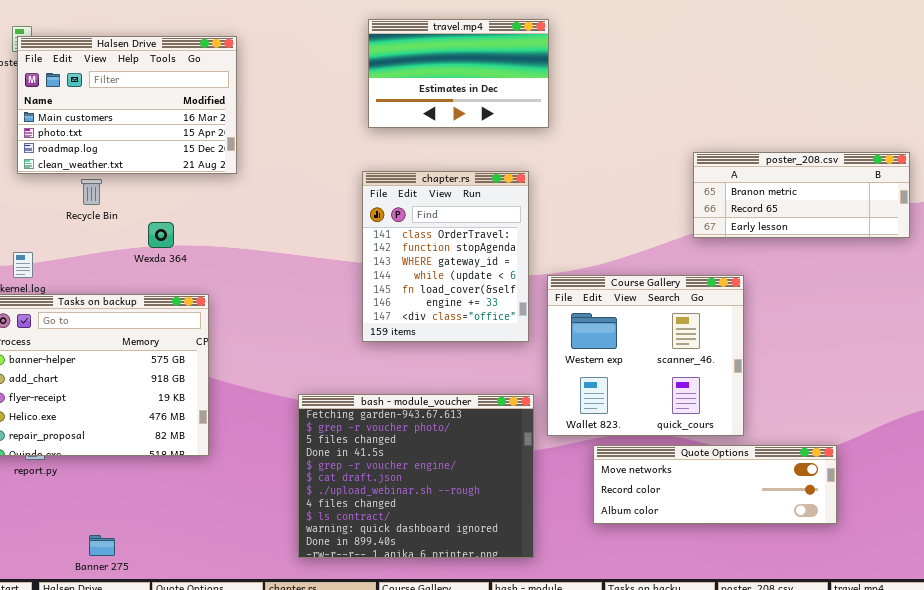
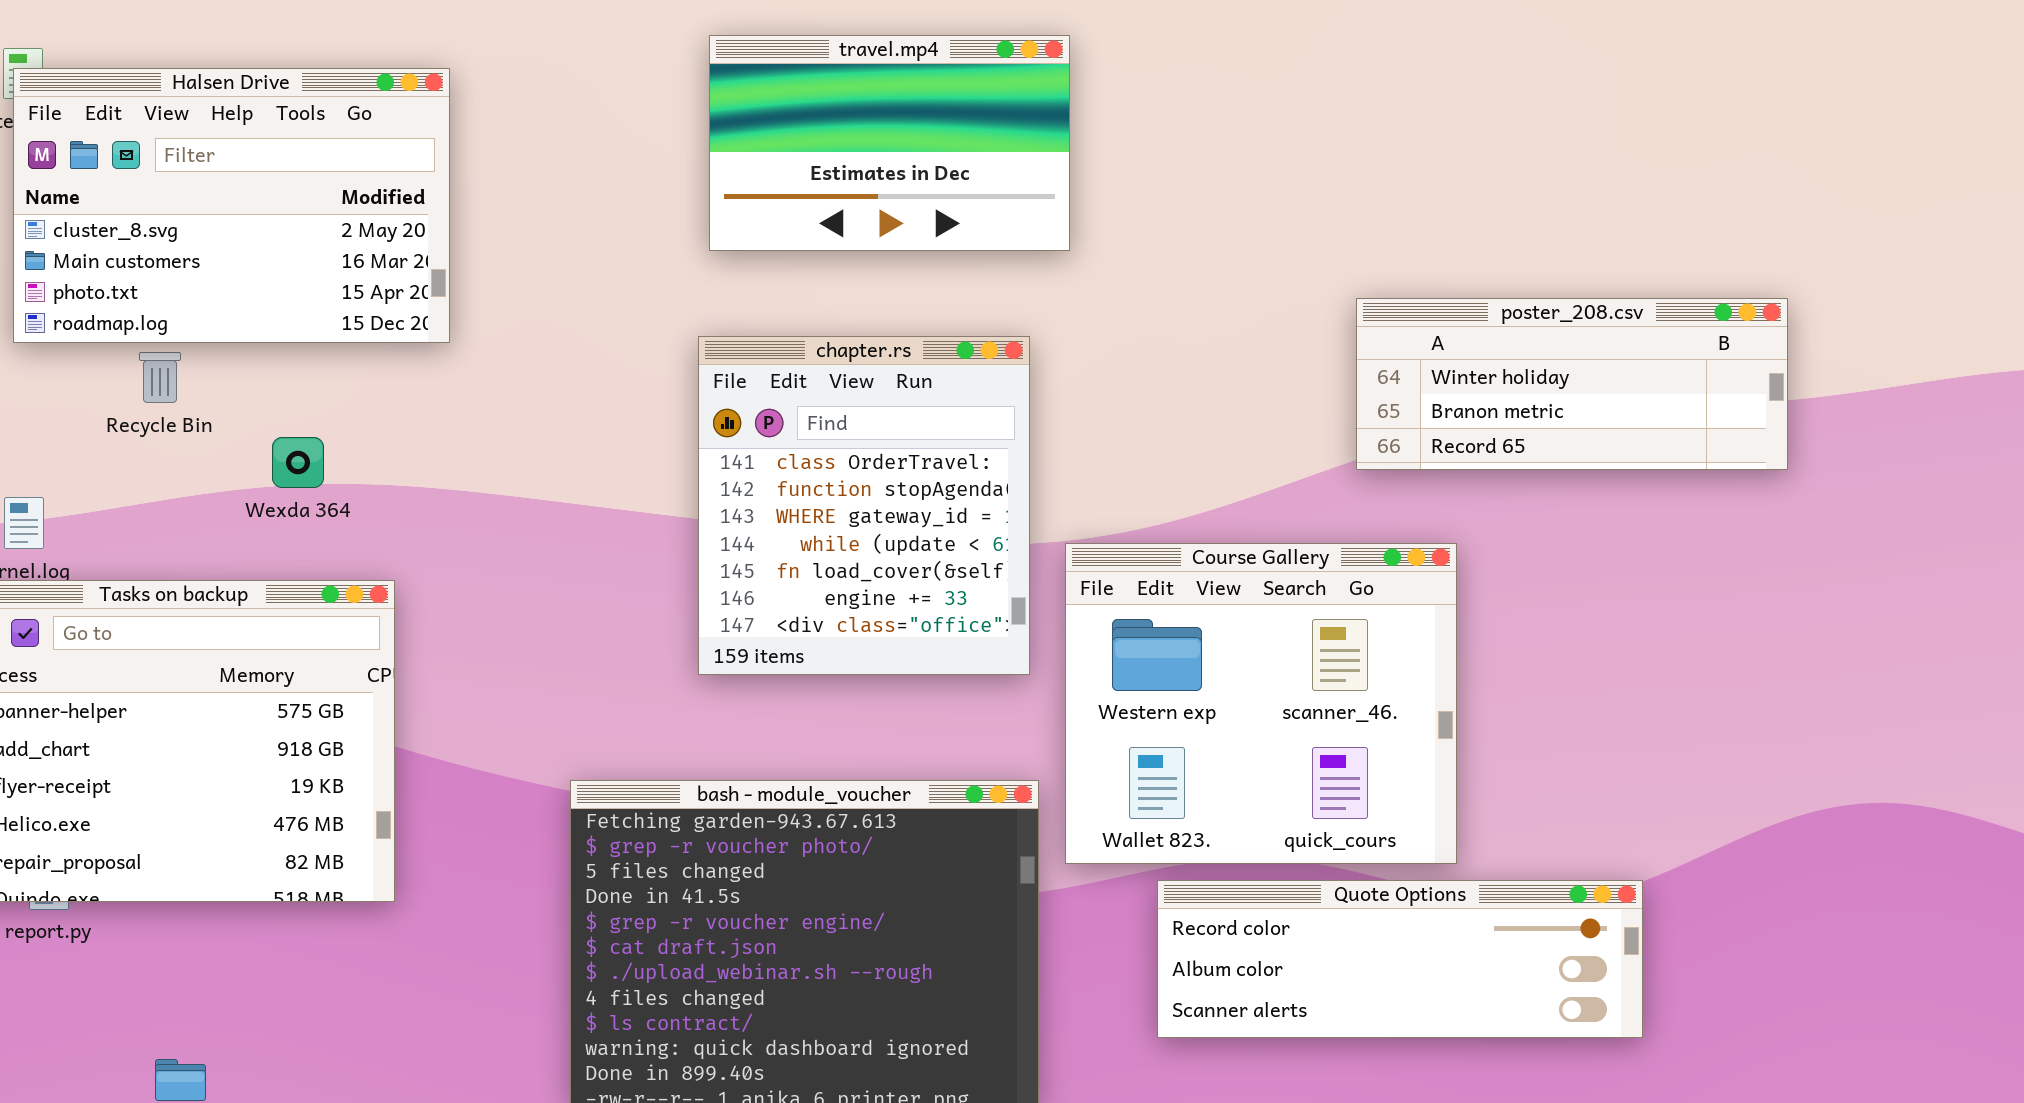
Halsen Drive: [17,36,237,174] -> [13,68,450,343], scrolled up 1 row
poster_208.csv: [693,152,910,238] -> [1356,298,1788,470], scrolled up 1 row
Quote Options: [593,445,837,524] -> [1157,880,1643,1038], scrolled down 1 row

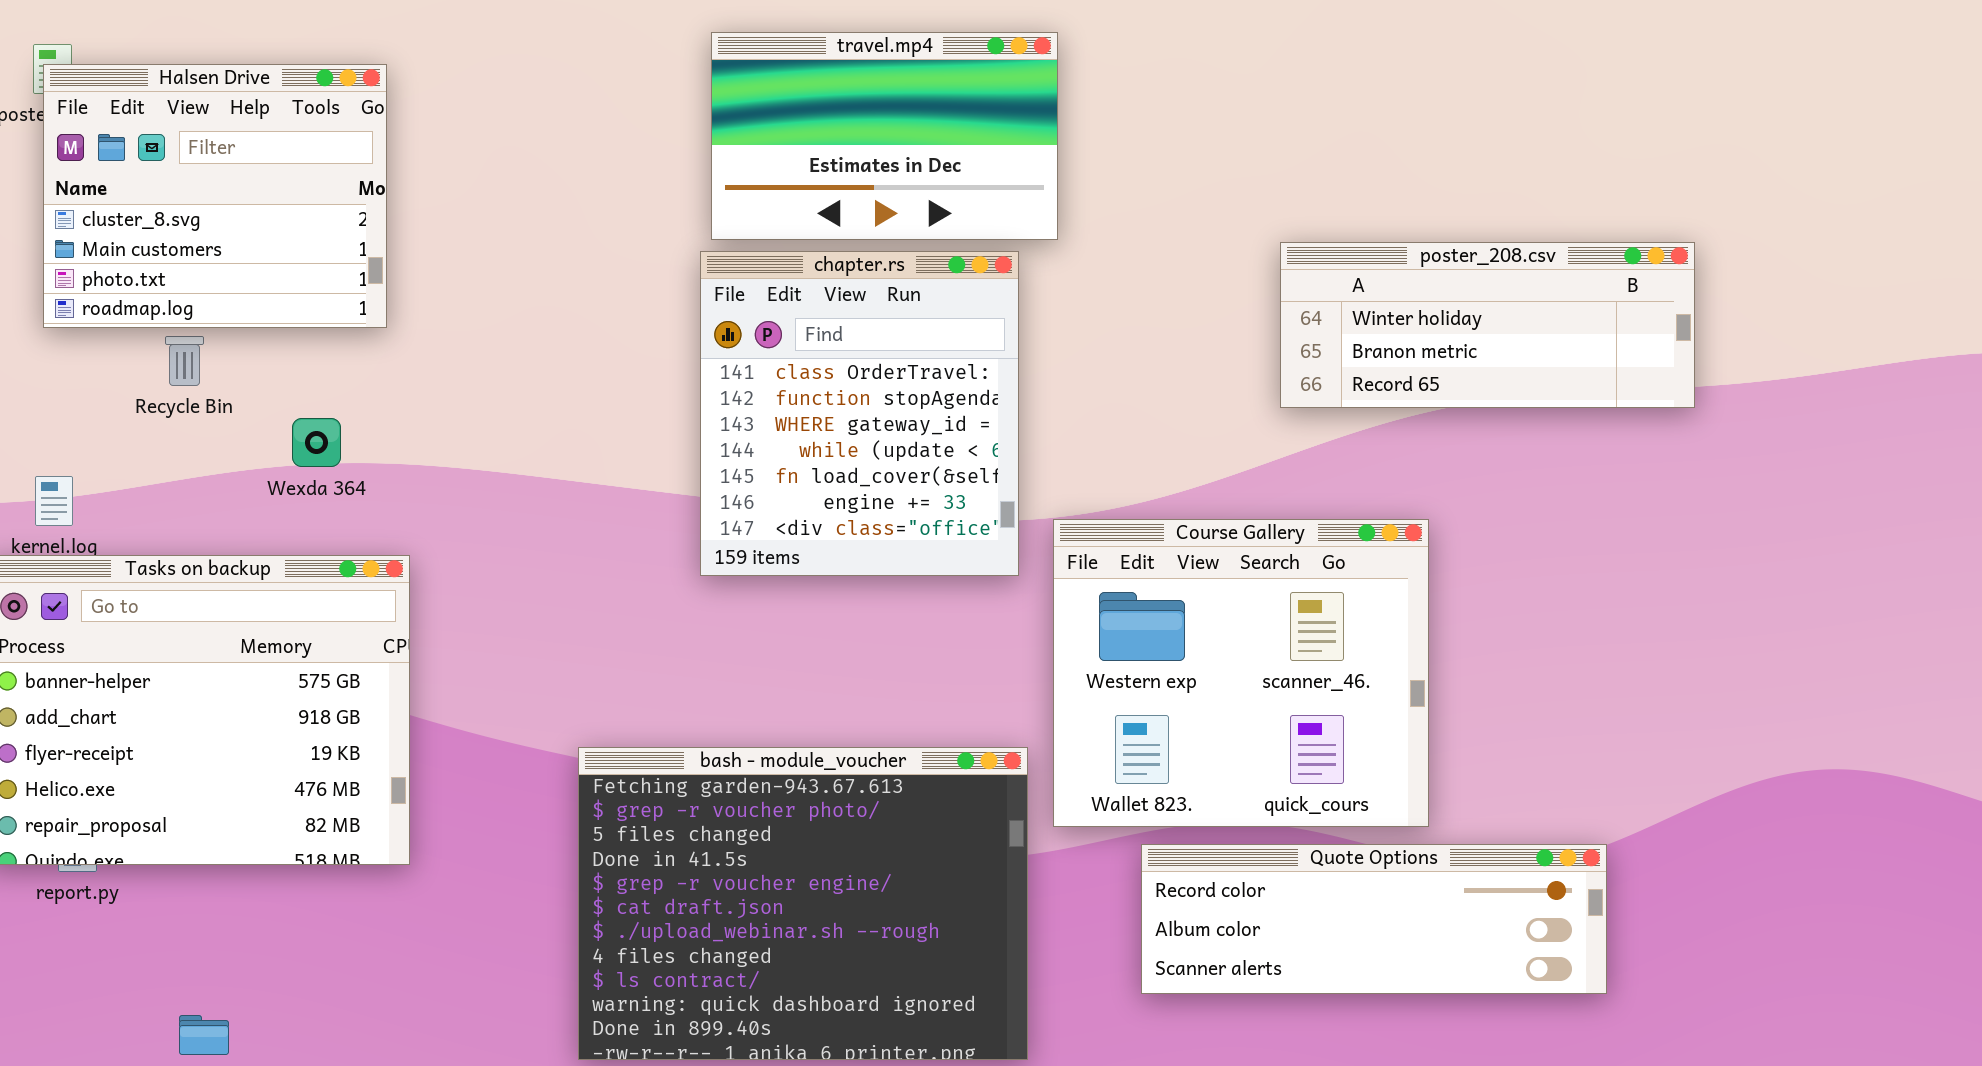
Halsen Drive: [13,68,450,343] -> [43,64,387,328], resized
poster_208.csv: [1356,298,1788,470] -> [1280,242,1695,408], moved
chapter.rs: [698,336,1030,675] -> [700,251,1019,576], moved

